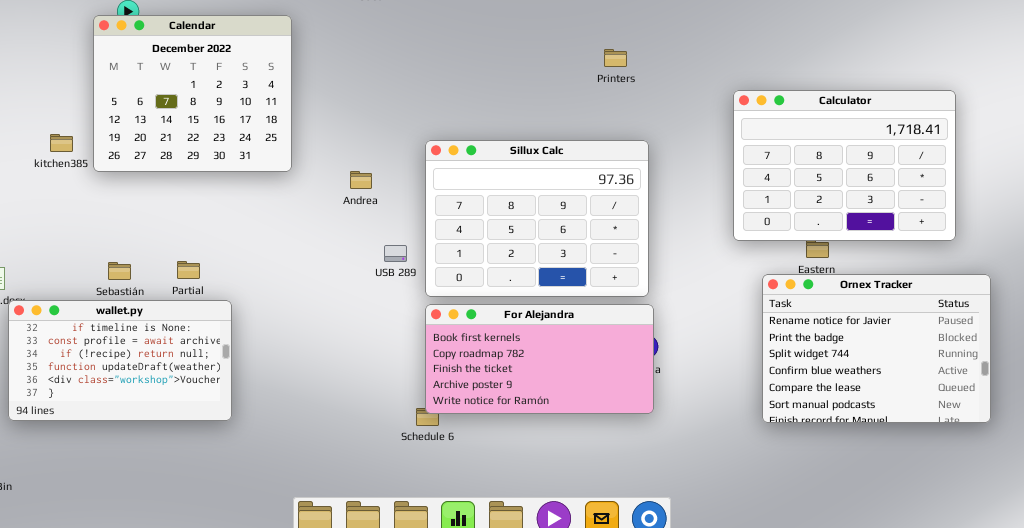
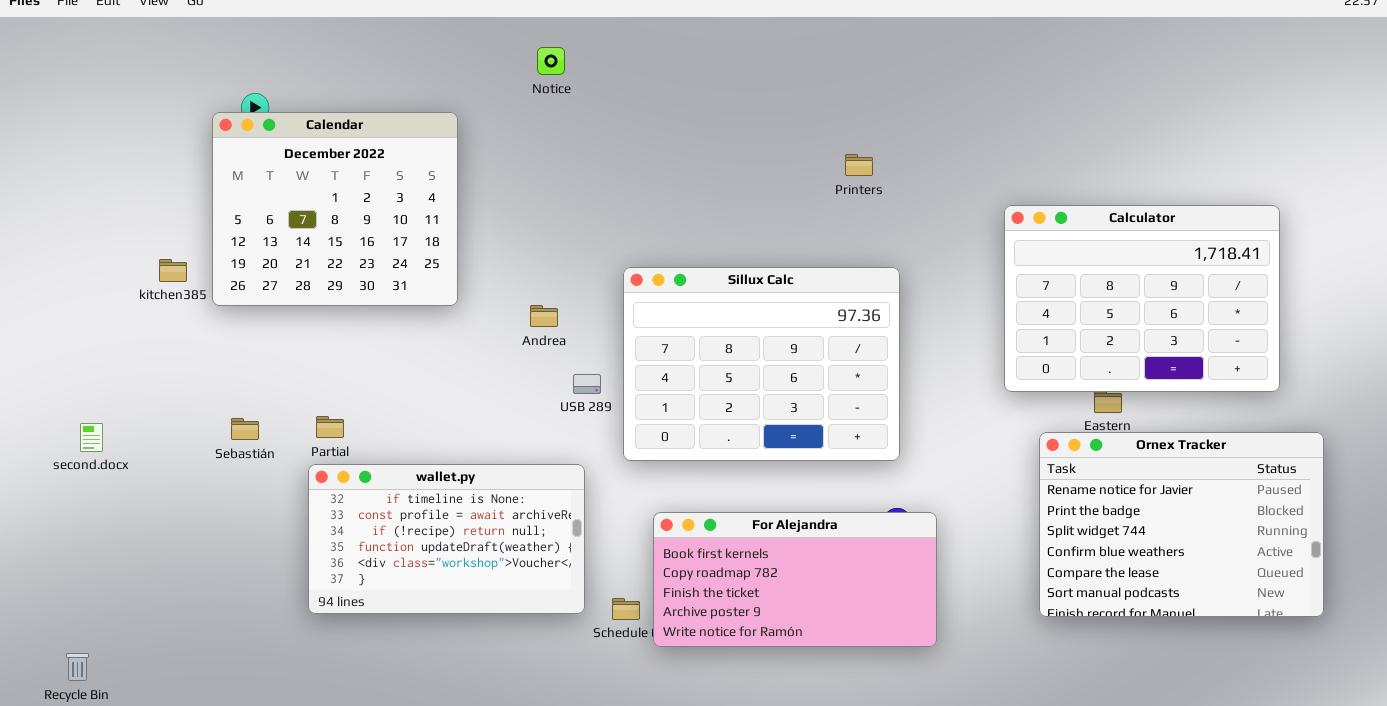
USB 289: [384,245,407,262] -> [573,374,601,394], moved
wallet.py: [8,300,232,421] -> [308,464,585,614], moved
For Alejandra: [425,304,654,414] -> [653,512,937,647], moved

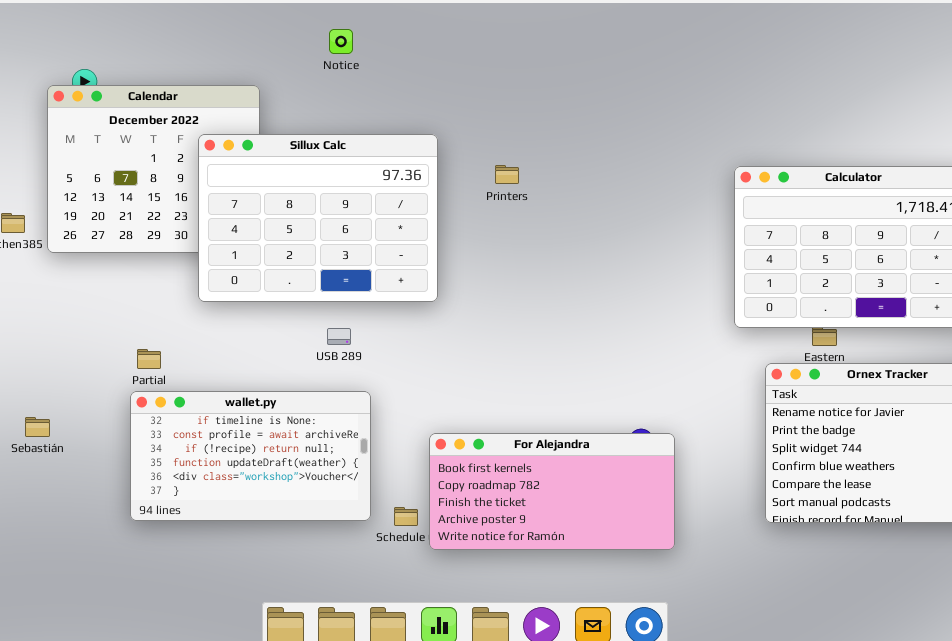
Printers: [845,154,873,176] -> [495,165,519,184], moved
Sillux Calc: [623,267,900,461] -> [198,134,438,302], moved
USB 289: [573,374,601,394] -> [327,328,351,345], moved
Sebastián: [231,418,259,440] -> [25,417,50,437], moved

